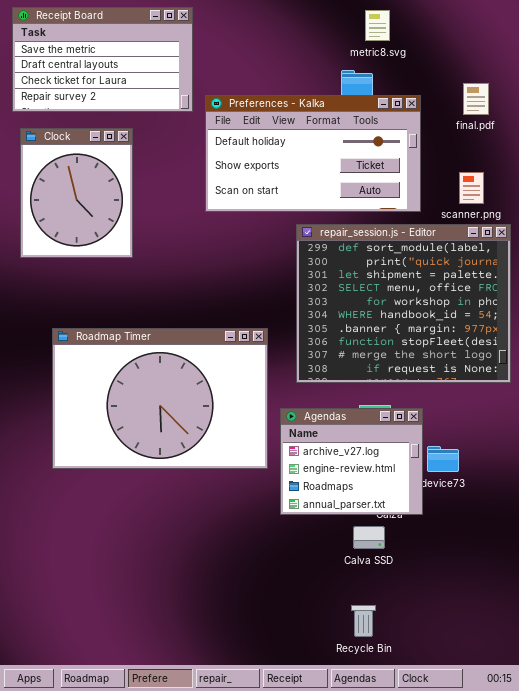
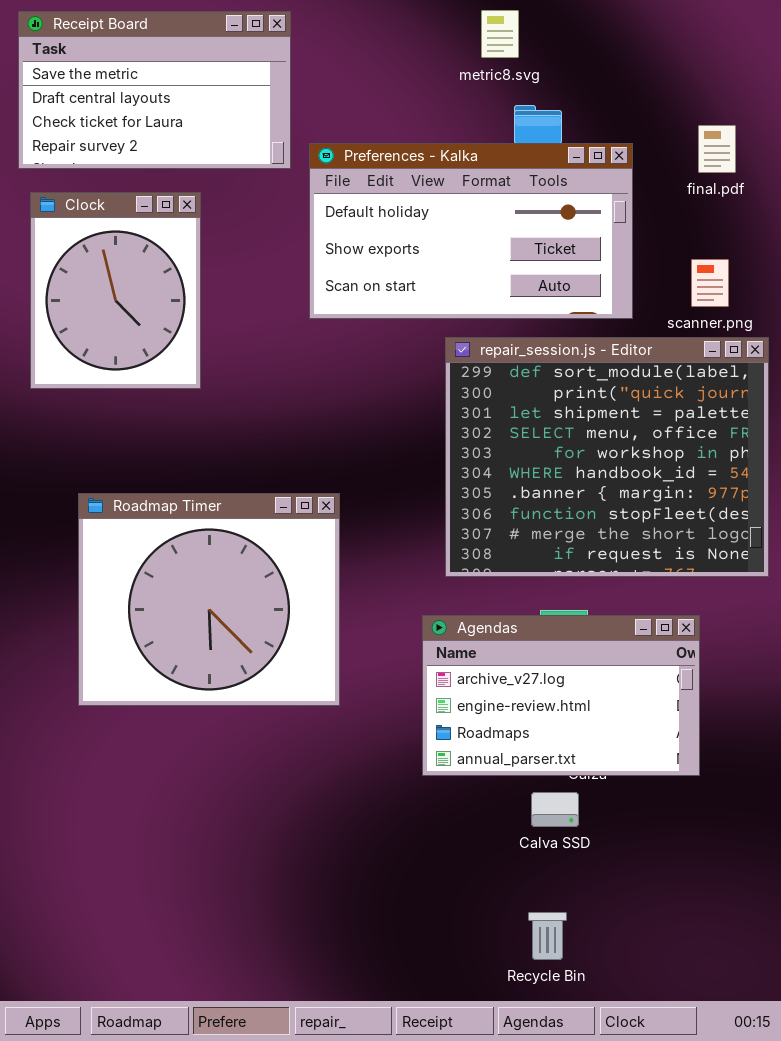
metric8.svg: [365,10,390,41] -> [481,10,519,58], moved
Roadmap Timer: [52,328,268,469] -> [78,493,340,706], resized
Agendas: [280,408,423,515] -> [422,615,700,776], resized

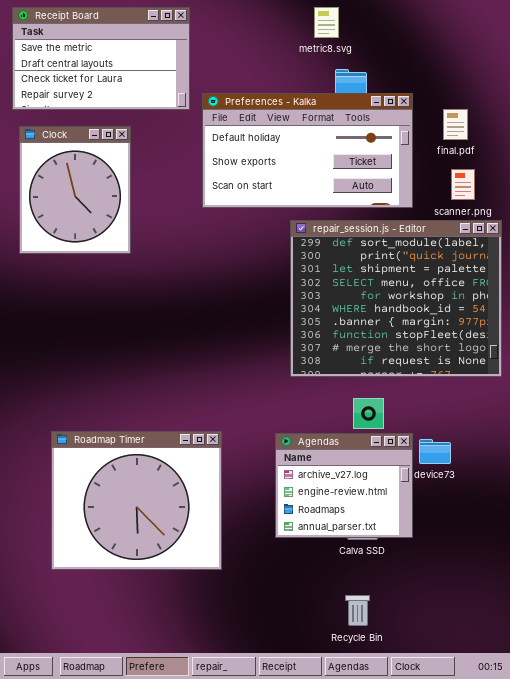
final.pdf: [698,125,736,173] -> [443,109,468,140], moved
Roadmap Timer: [78,493,340,706] -> [51,431,222,570], moved
Agendas: [422,615,700,776] -> [275,433,413,538], moved, resized

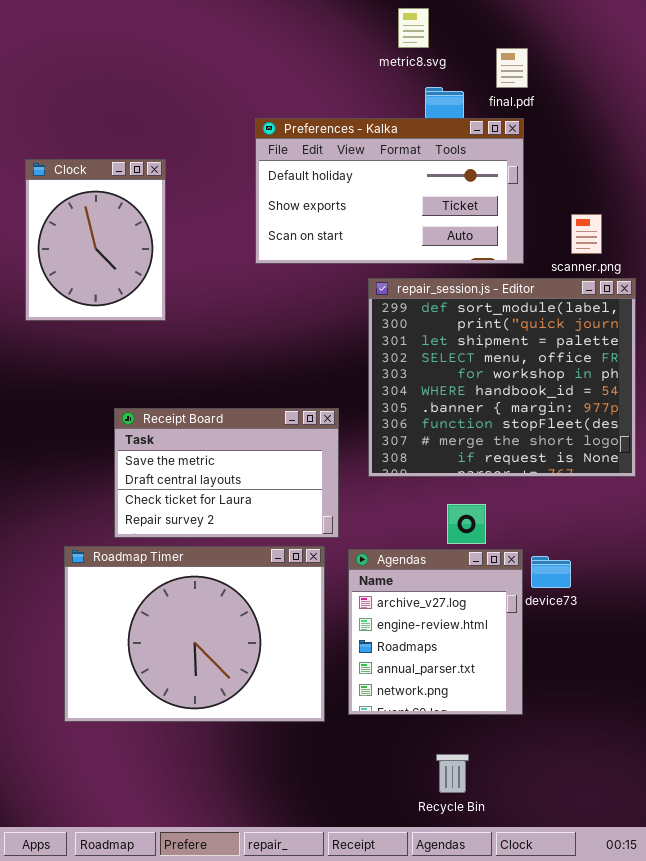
Receipt Board: [12,7,190,110] -> [114,408,339,538], moved
final.pdf: [443,109,468,140] -> [496,48,528,88], moved
Roadmap Timer: [51,431,222,570] -> [64,546,325,722], resized
Agendas: [275,433,413,538] -> [348,549,523,715], resized

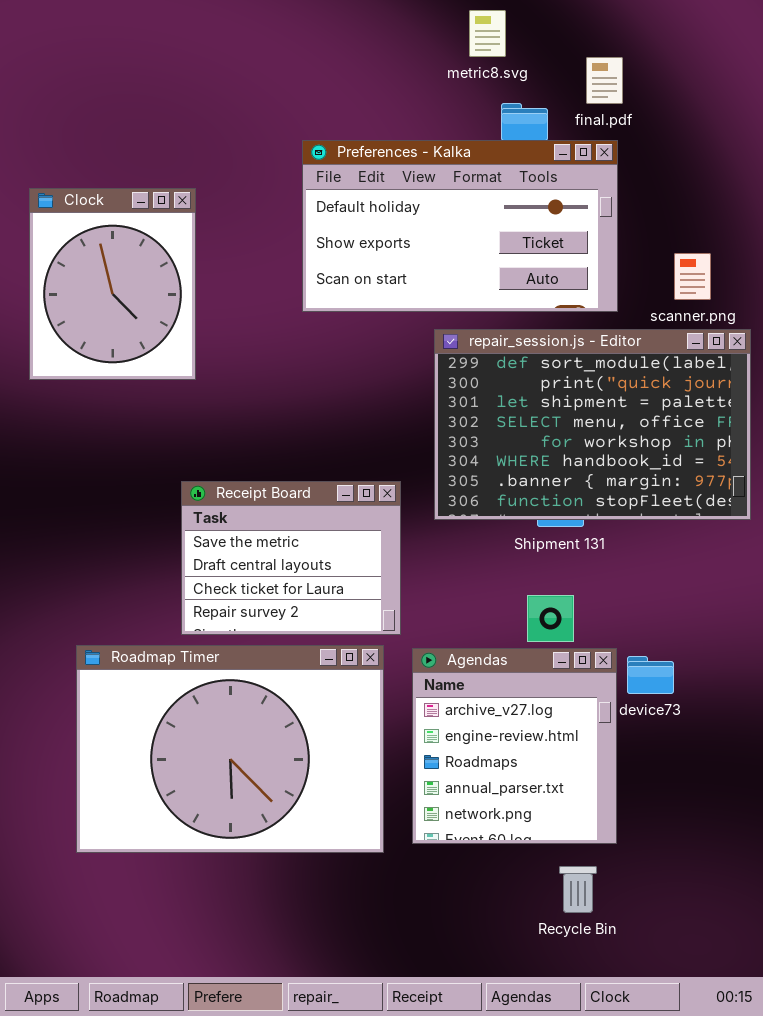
repair_session.js - Editor: [368,278,636,477] -> [434,329,751,520], resized
Receipt Board: [114,408,339,538] -> [181,481,401,635], resized
Recycle Bin: [436,754,469,793] -> [559,866,597,913], moved

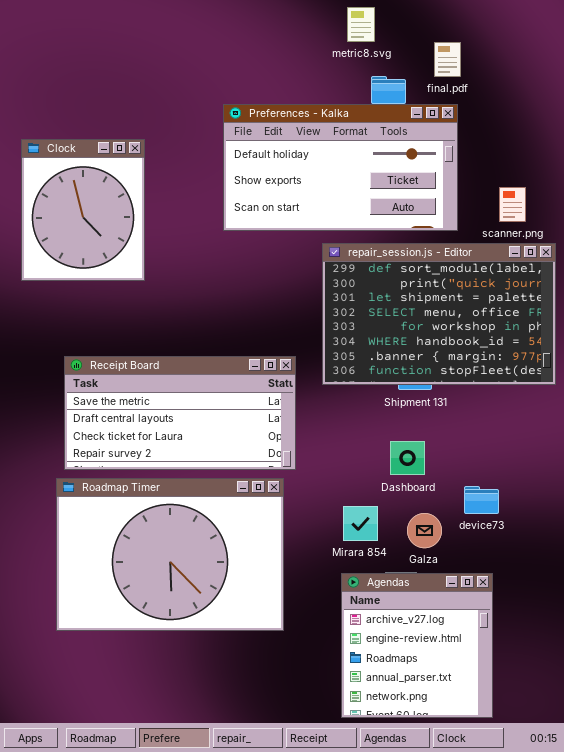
Receipt Board: [181,481,401,635] -> [64,356,296,470], resized
Agendas: [412,648,617,844] -> [341,573,493,718], moved

